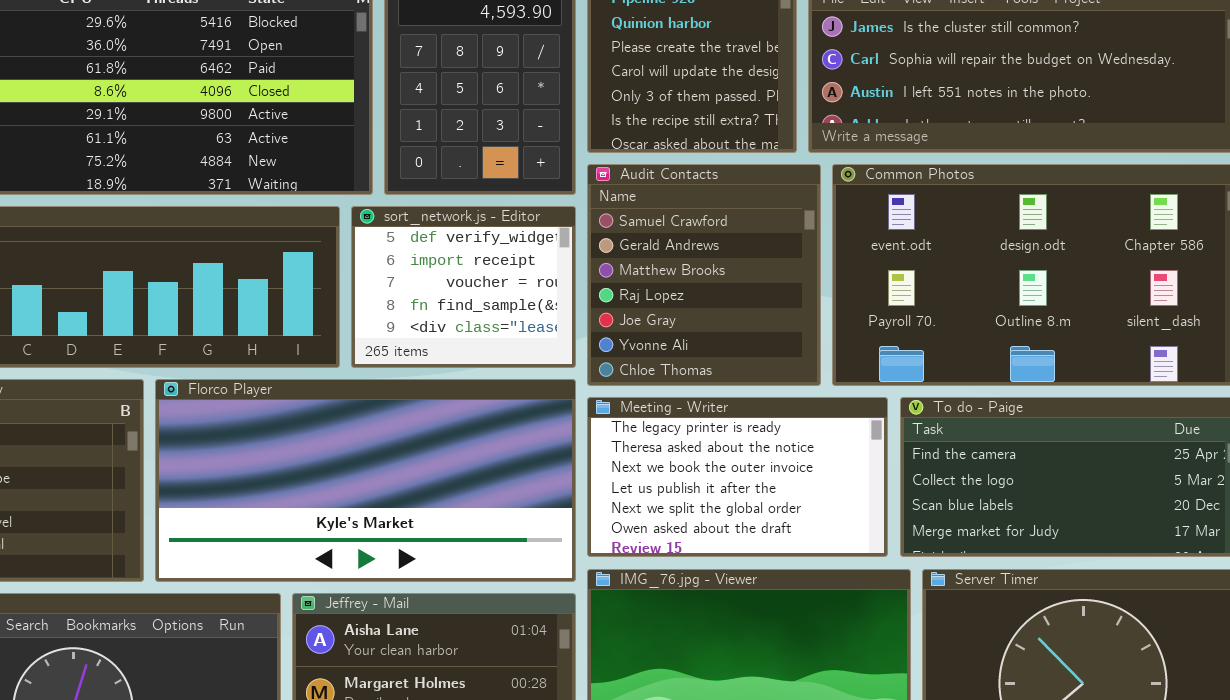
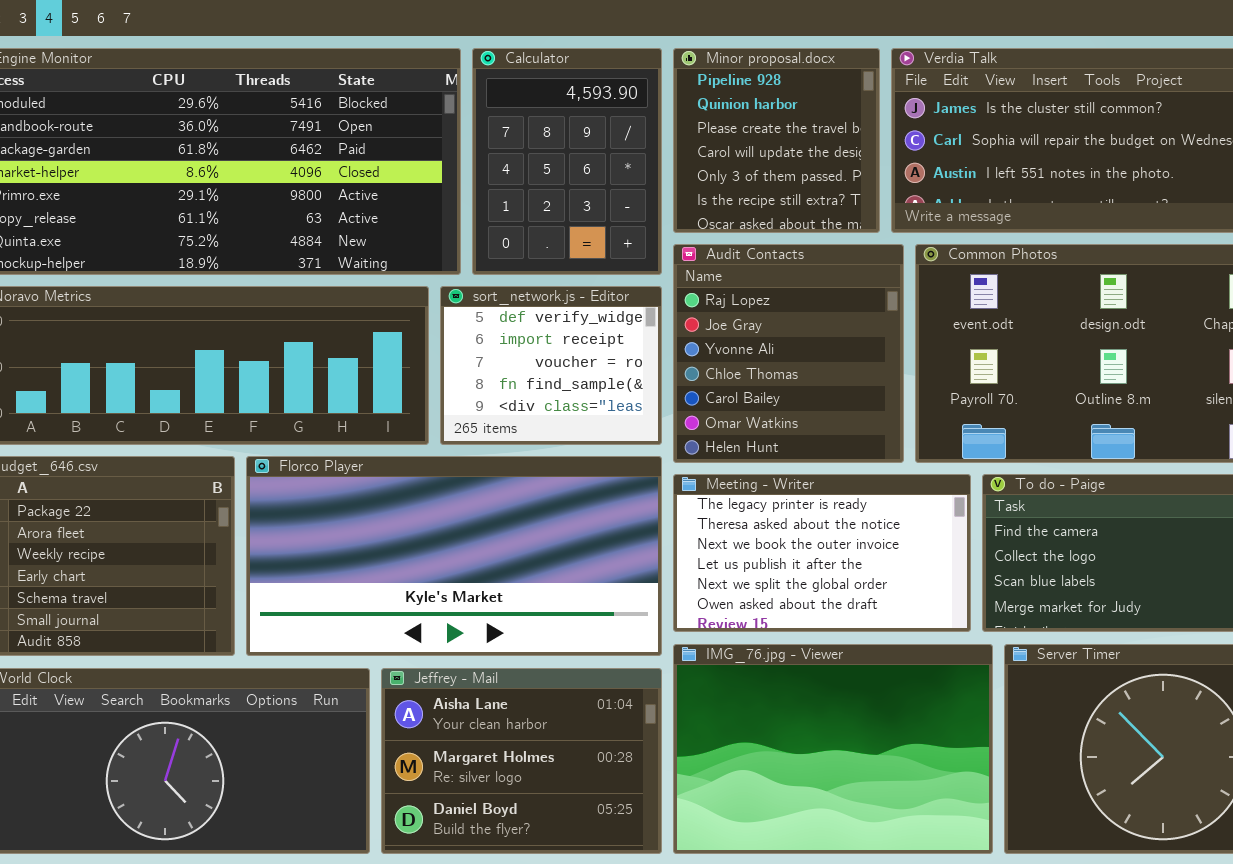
Audit Contacts: [587,164,821,386] -> [673,244,904,463], scrolled down 3 rows

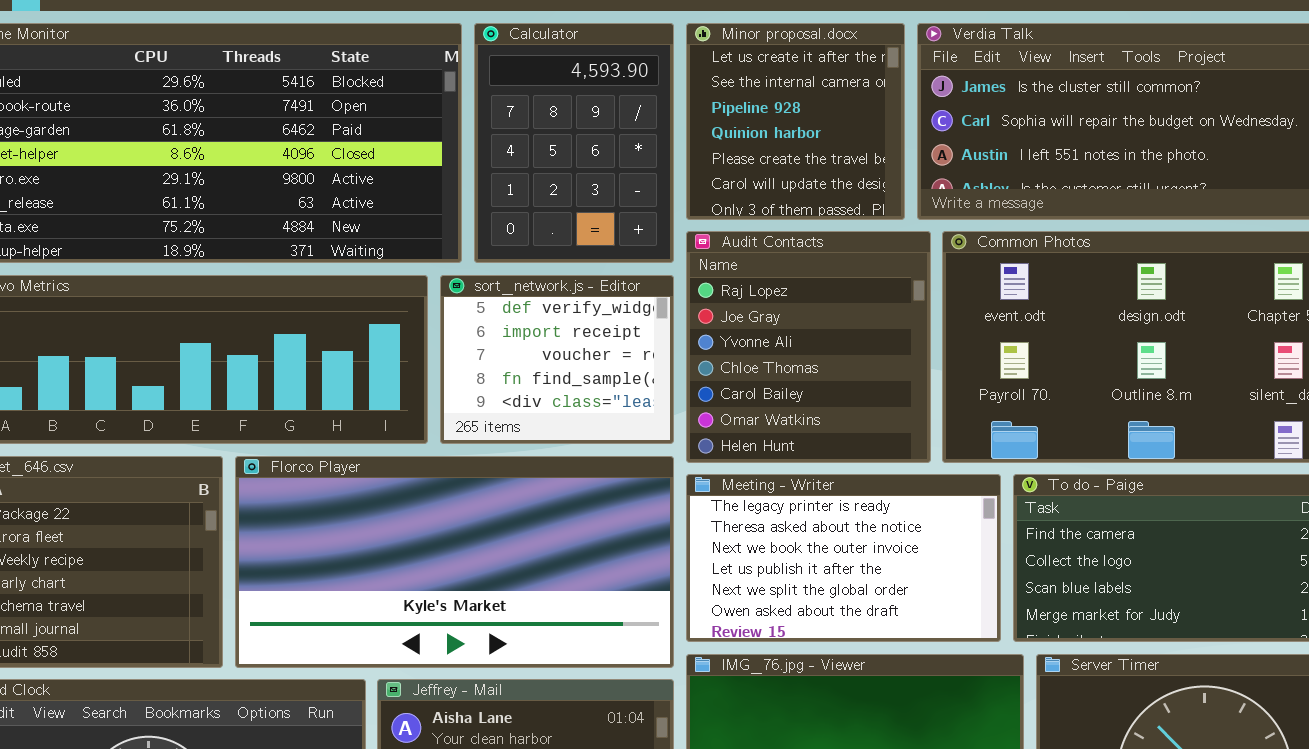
Minor proposal.docx: [673,48,880,233] -> [686,23,905,220], scrolled up 2 rows

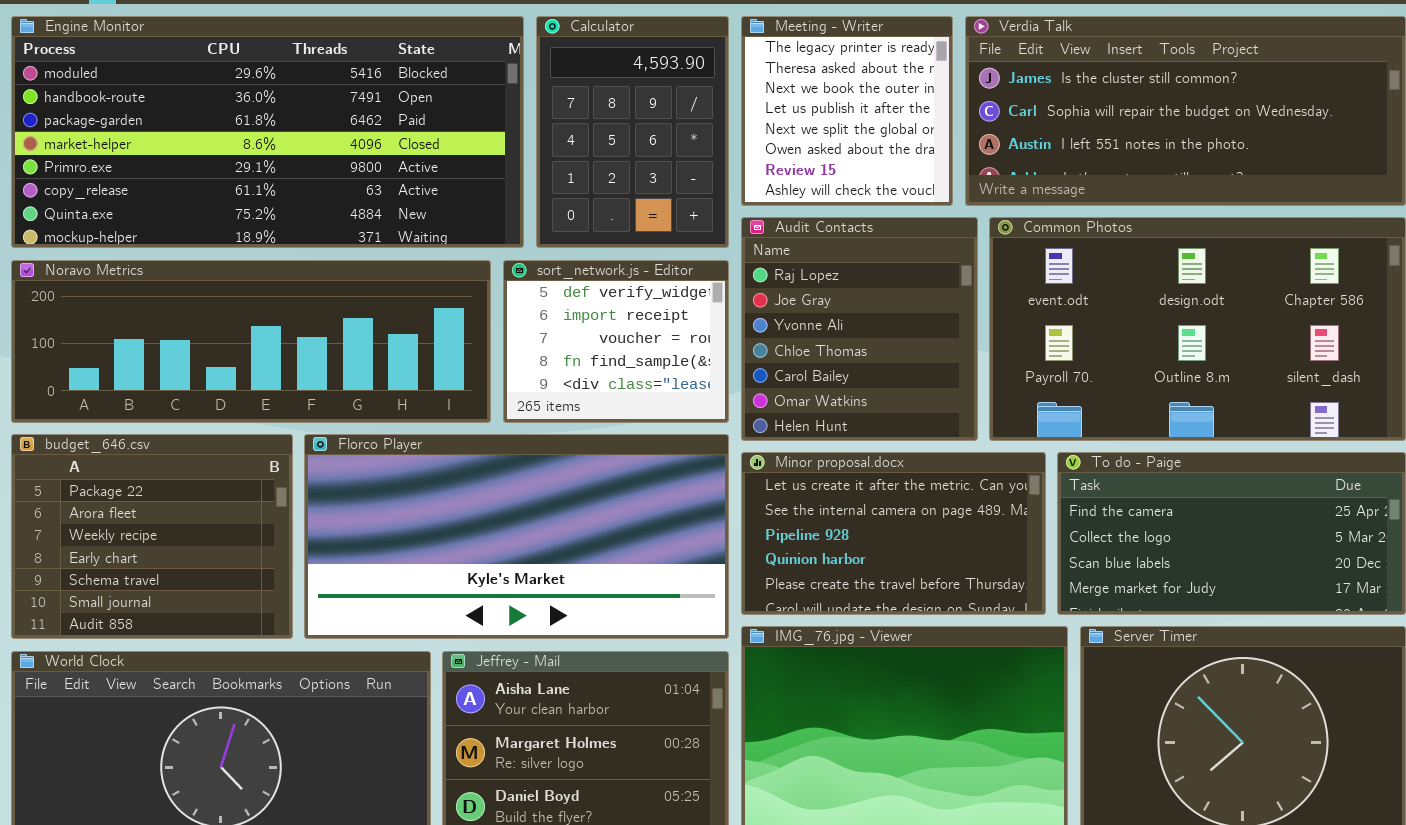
Minor proposal.docx: [686,23,905,220] -> [741,452,1046,615], moved, resized
Meeting - Writer: [686,474,1001,642] -> [741,16,953,206], moved, resized

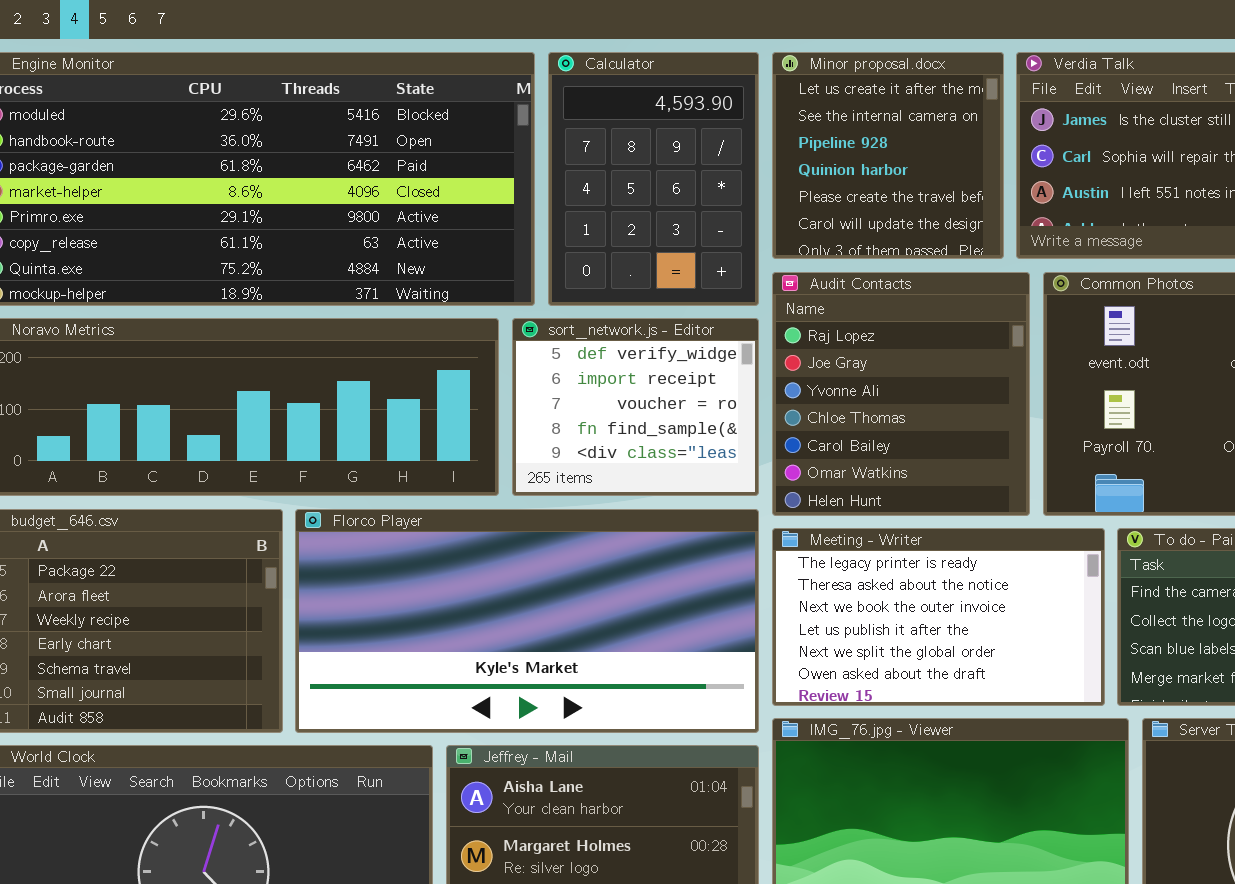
Meeting - Writer: [741,16,953,206] -> [772,528,1105,706], moved, resized
Minor proposal.docx: [741,452,1046,615] -> [772,52,1004,259], moved, resized

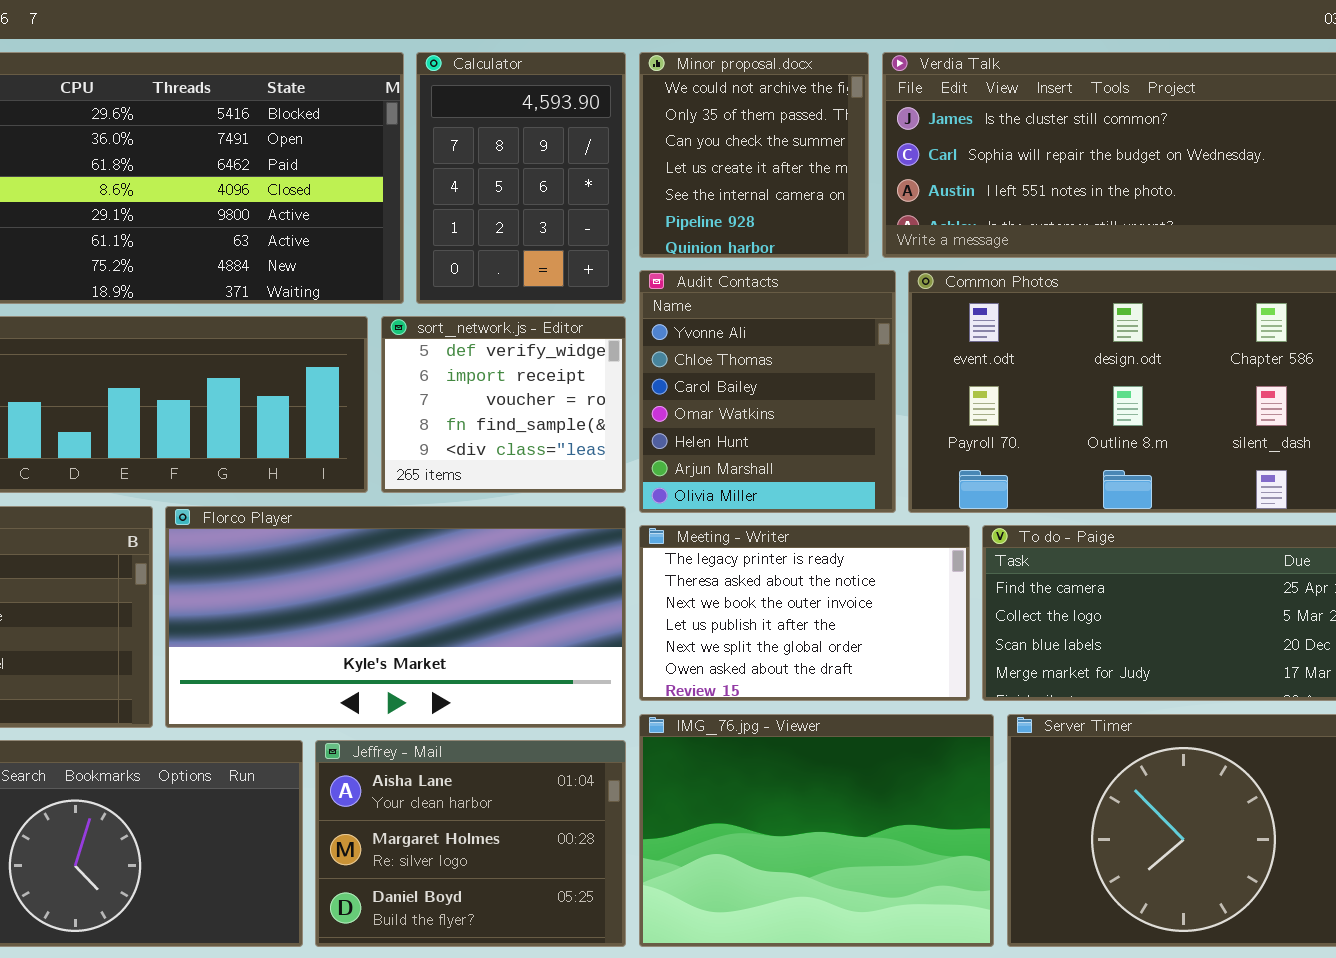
Minor proposal.docx: [772,52,1004,259] -> [639,52,869,258], scrolled up 3 rows
Audit Contacts: [772,272,1030,516] -> [639,270,896,513], scrolled down 2 rows

